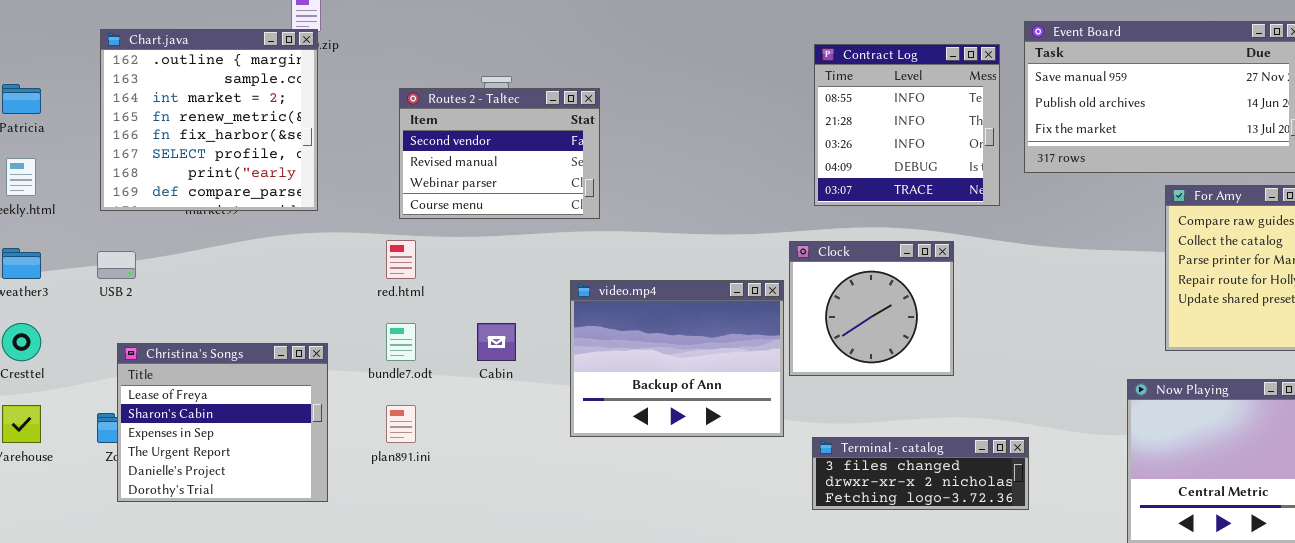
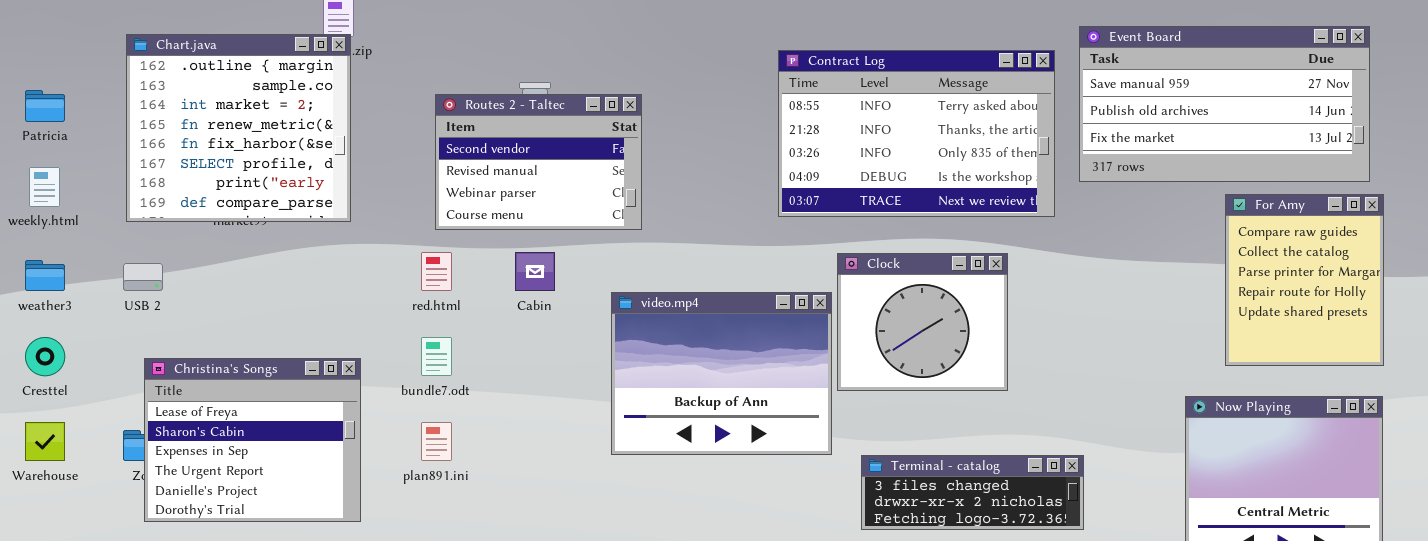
Contract Log: [814,44,1000,206] -> [778,50,1055,217], resized
Cabin: [477,323,516,361] -> [515,252,555,291], moved

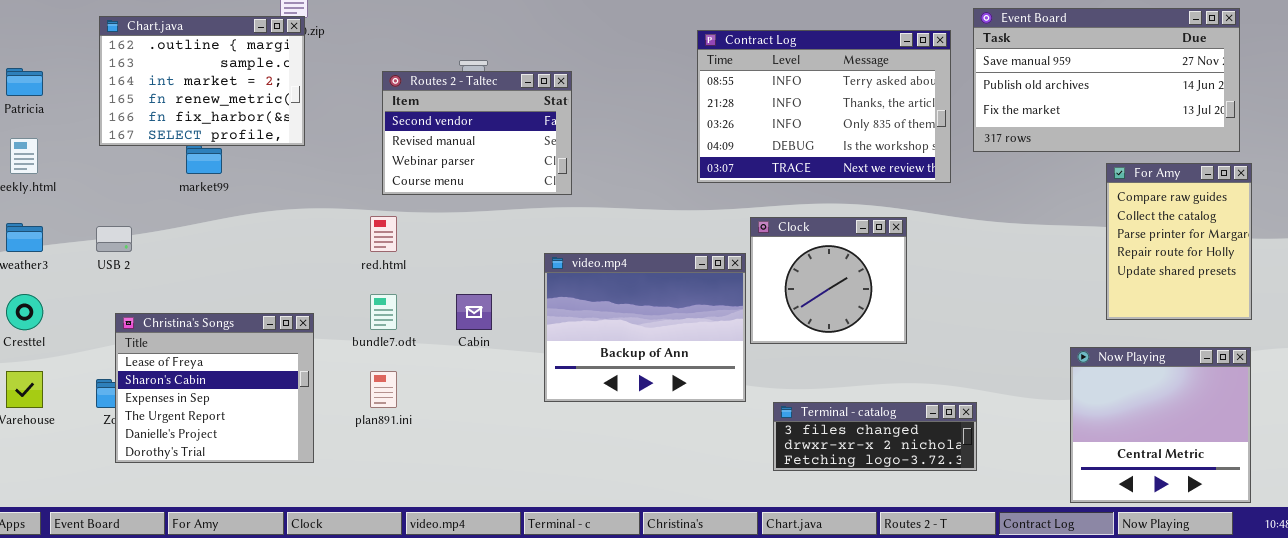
Chart.java: [126,34,351,222] -> [99,16,305,146], resized
Cabin: [515,252,555,291] -> [456,294,492,330], moved

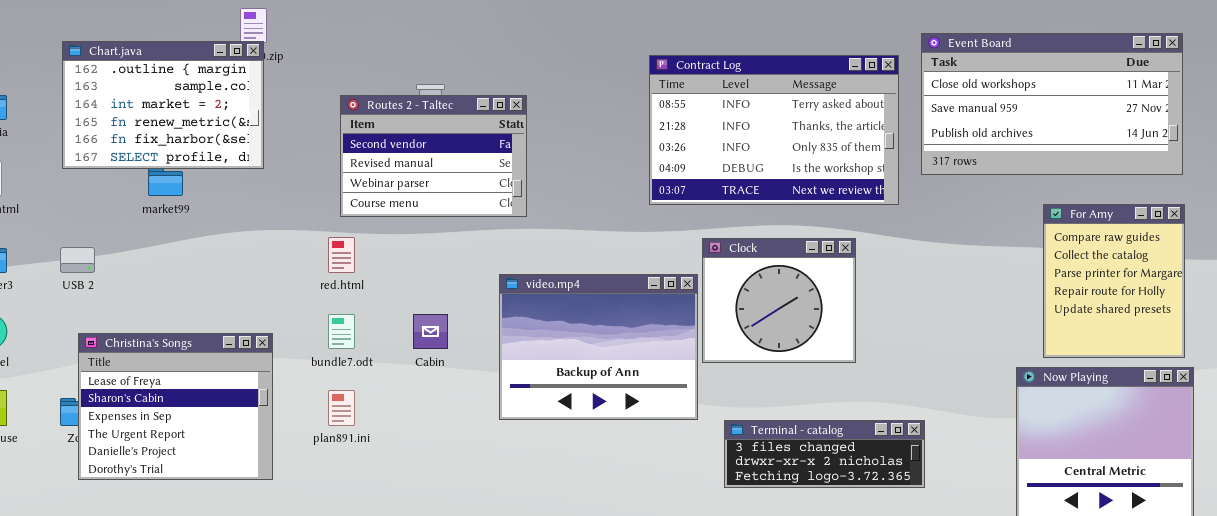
Event Board: [973,8,1240,152] -> [921,33,1183,175], scrolled up 1 row
For Amy: [1106,163,1252,320] -> [1043,204,1185,358], moved

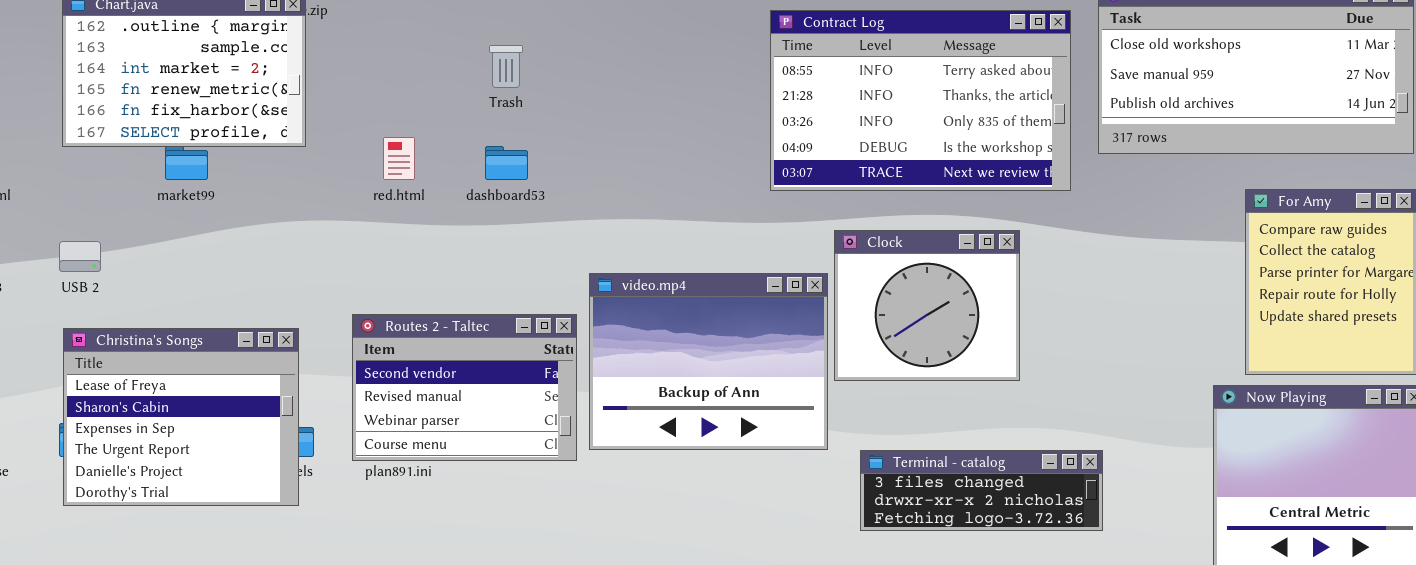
Routes 2 - Taltec: [340,95,527,217] -> [352,314,577,461], moved
red.html: [328,237,355,273] -> [383,137,415,180], moved
Christina's Songs: [78,333,273,480] -> [63,328,299,506], moved

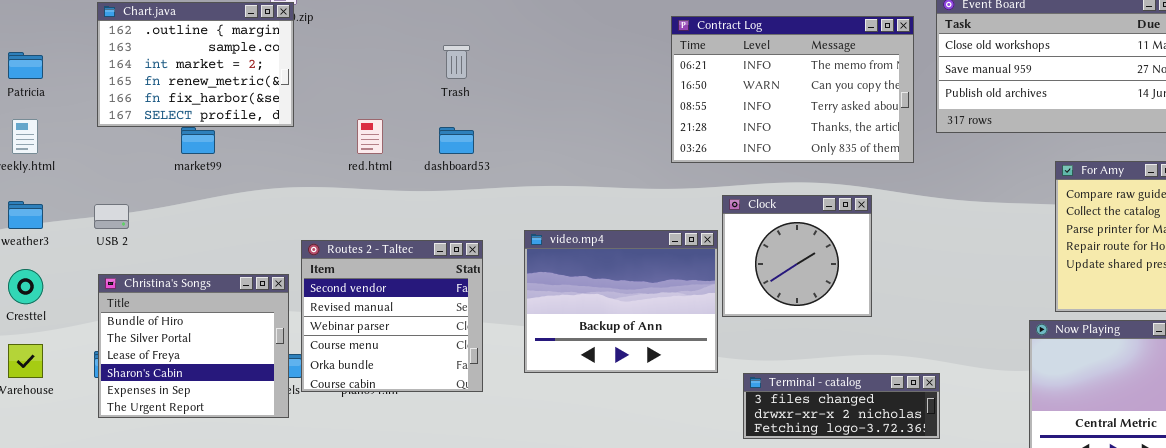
Contract Log: [770,10,1071,191] -> [671,16,914,163], scrolled up 2 rows
Routes 2 - Taltec: [352,314,577,461] -> [301,240,483,392], moved, resized
Christina's Songs: [63,328,299,506] -> [98,274,289,418], scrolled up 2 rows

